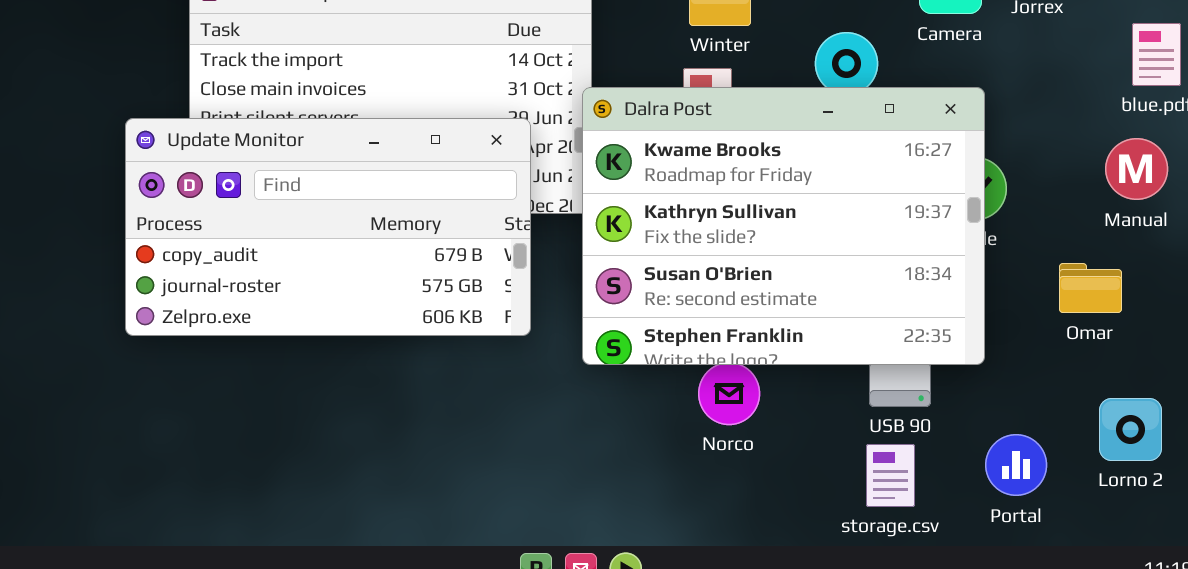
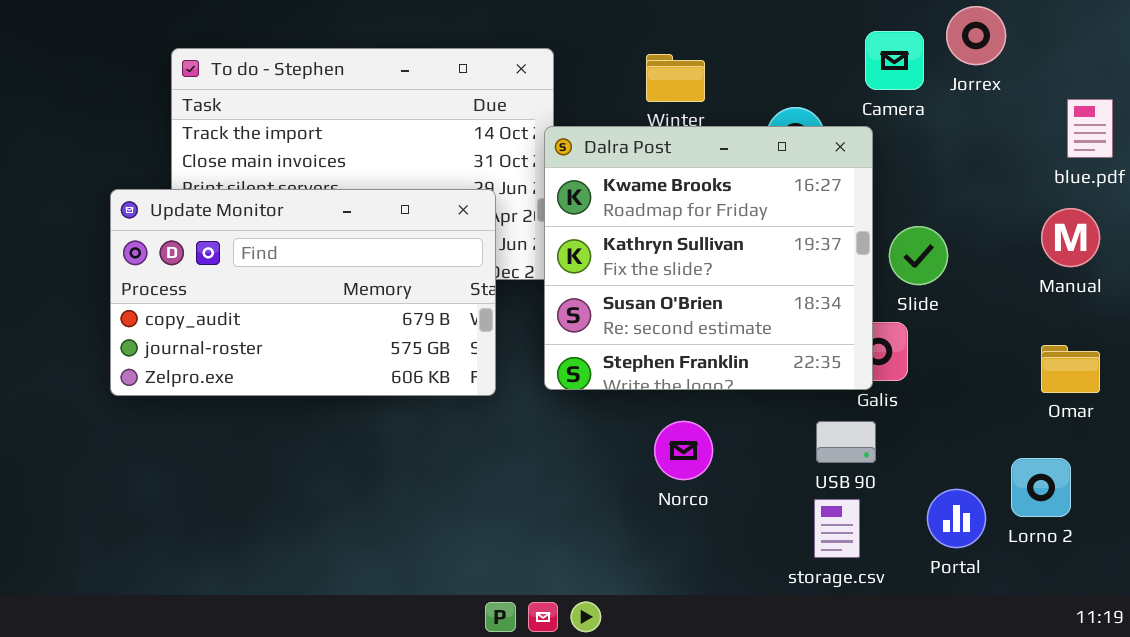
Dalra Post: [582,87,985,365] -> [544,126,873,390], moved, resized
Omar: [1059,263,1122,313] -> [1041,345,1100,393], moved
Lorno 2: [1099,398,1162,461] -> [1011,458,1071,517], moved

